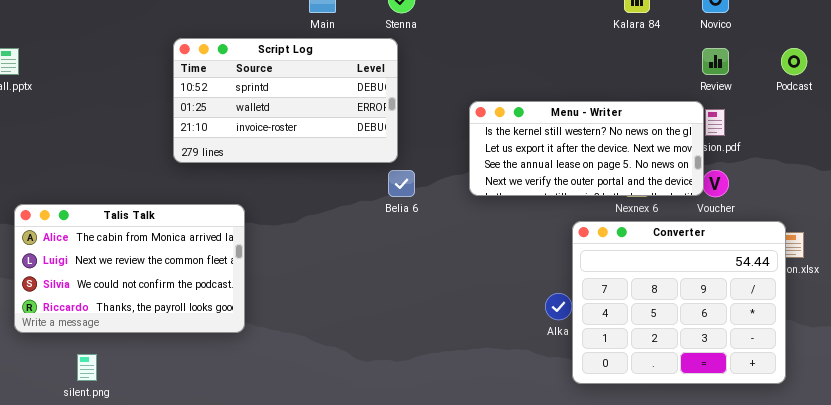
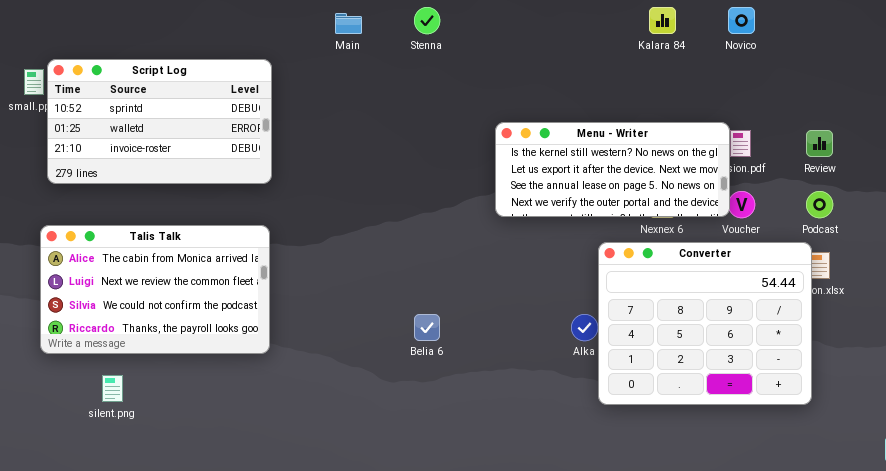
Script Log: [173,38,398,163] -> [47,59,272,184], moved
Review: [702,48,729,75] -> [806,130,833,157], moved
Podcast: [781,48,807,75] -> [806,191,833,218], moved
Belia 6: [388,170,415,197] -> [414,314,440,341], moved

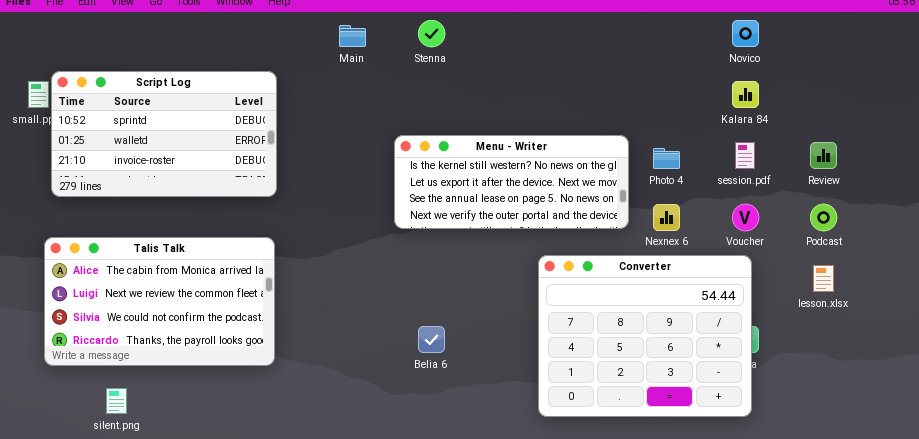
Kalara 84: [649,7,676,34] -> [732,81,759,108], moved
Menu - Writer: [495,122,730,217] -> [394,135,629,229], moved
Converter: [598,242,812,405] -> [538,255,752,417], moved

